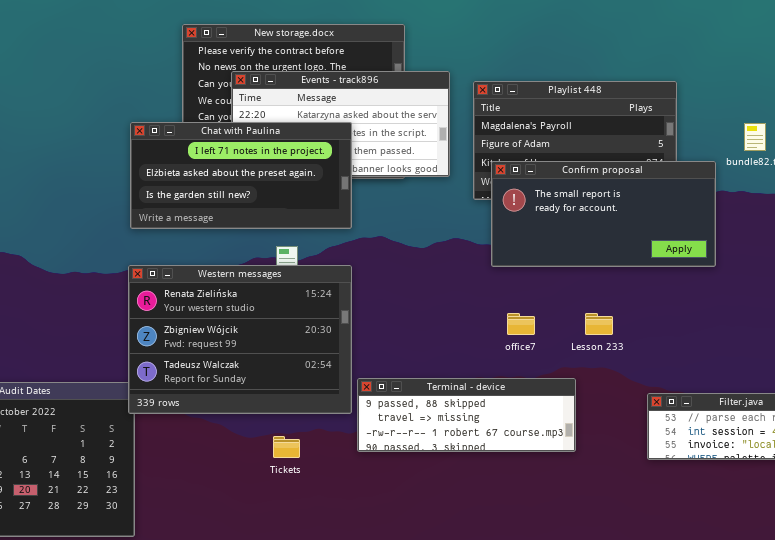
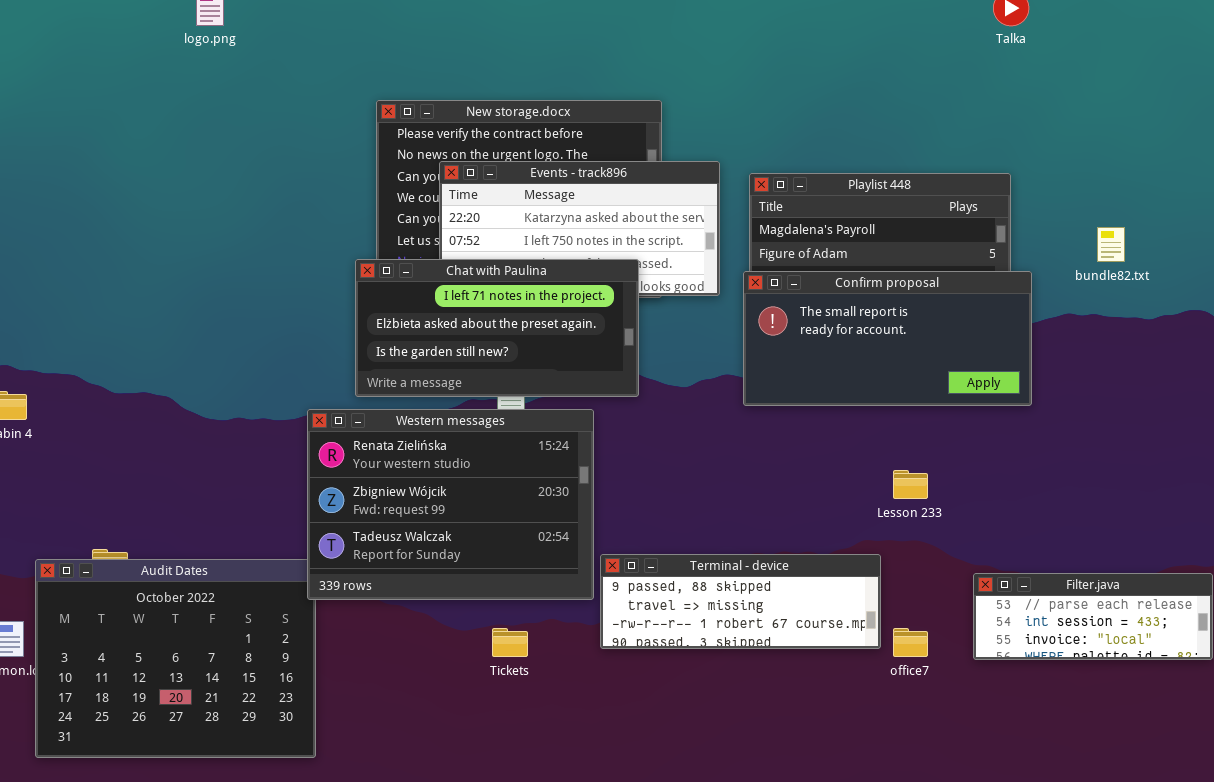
Chat with Paulina: [130,122,352,229] -> [355,259,639,397], moved
Confirm proposal: [491,161,716,267] -> [743,271,1032,406], moved
office7: [507,313,535,335] -> [893,628,928,657], moved

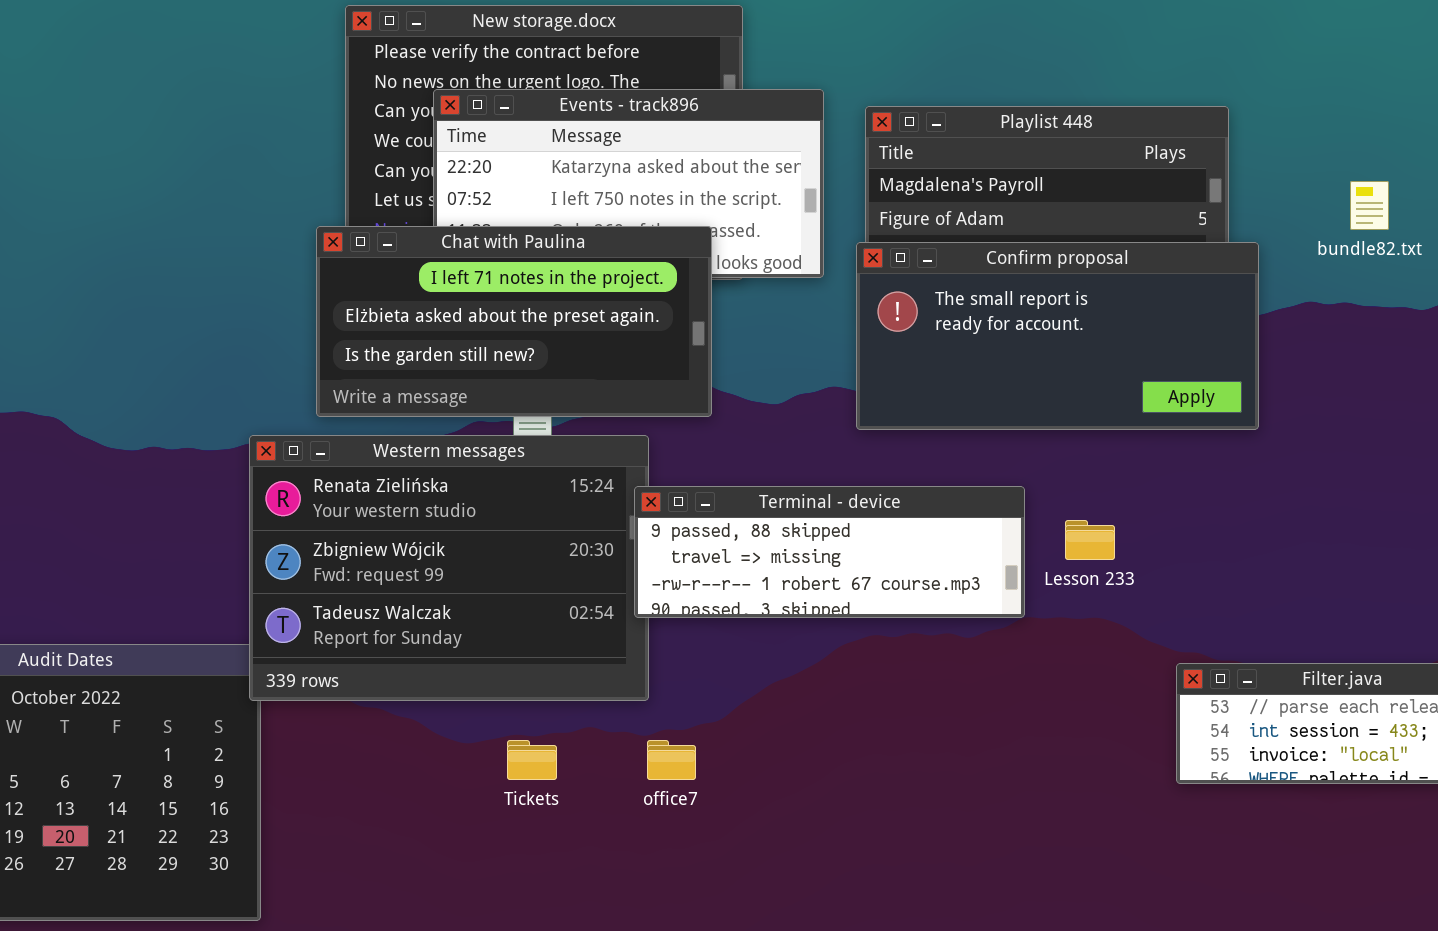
Terminal - device: [600,554,881,649] -> [634,486,1025,618], moved
office7: [893,628,928,657] -> [647,740,696,780], moved

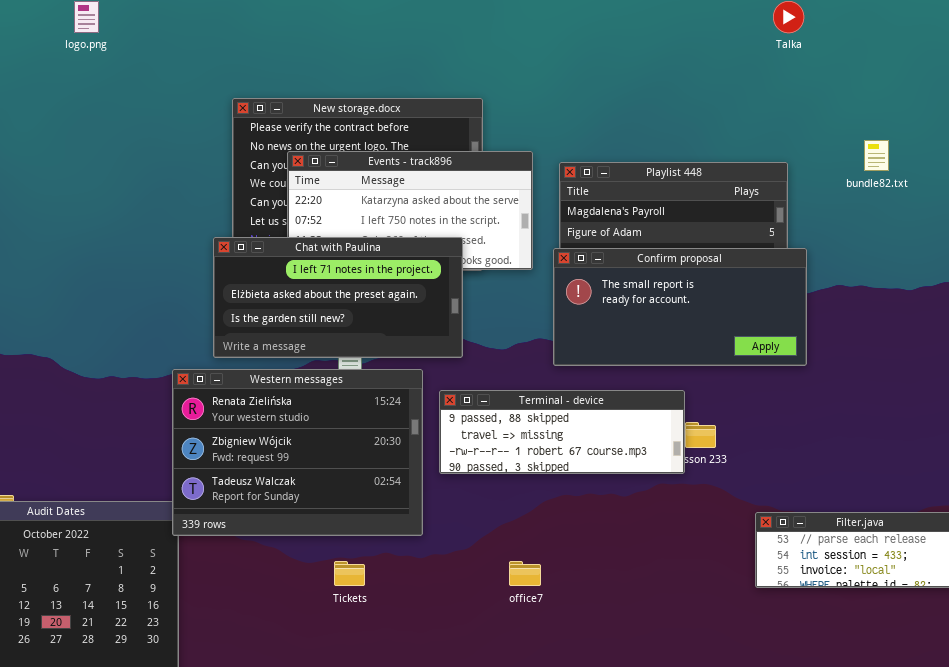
bundle82.txt: [1350,181,1389,230] -> [864,140,889,171], moved
Terminal - device: [634,486,1025,618] -> [439,390,685,474], moved
office7: [647,740,696,780] -> [509,561,541,586], moved

